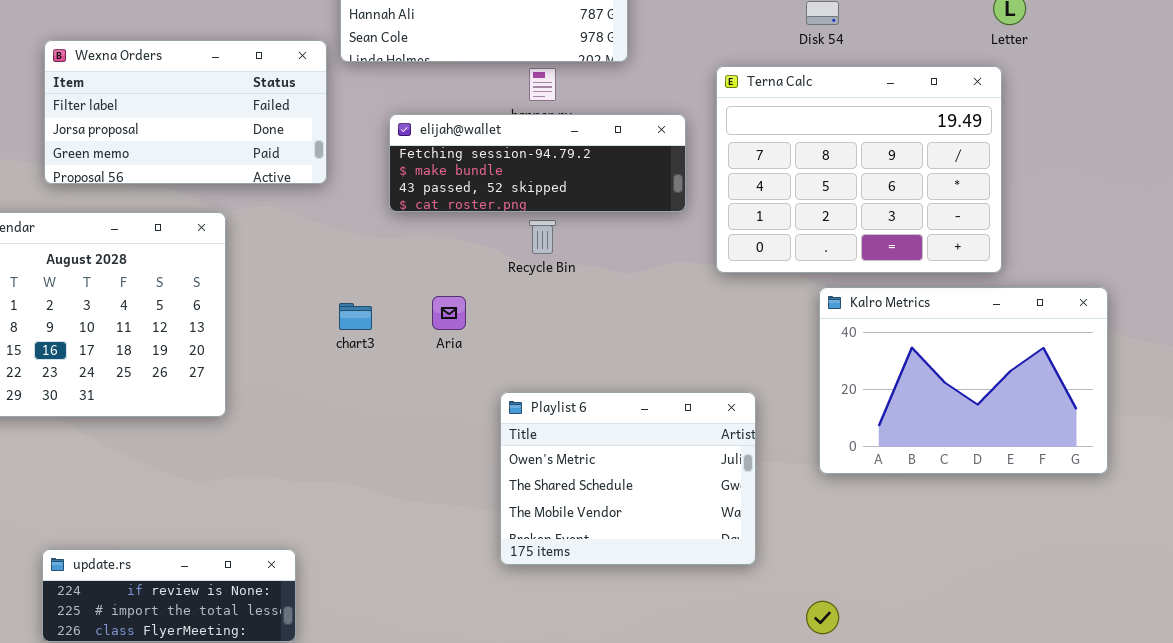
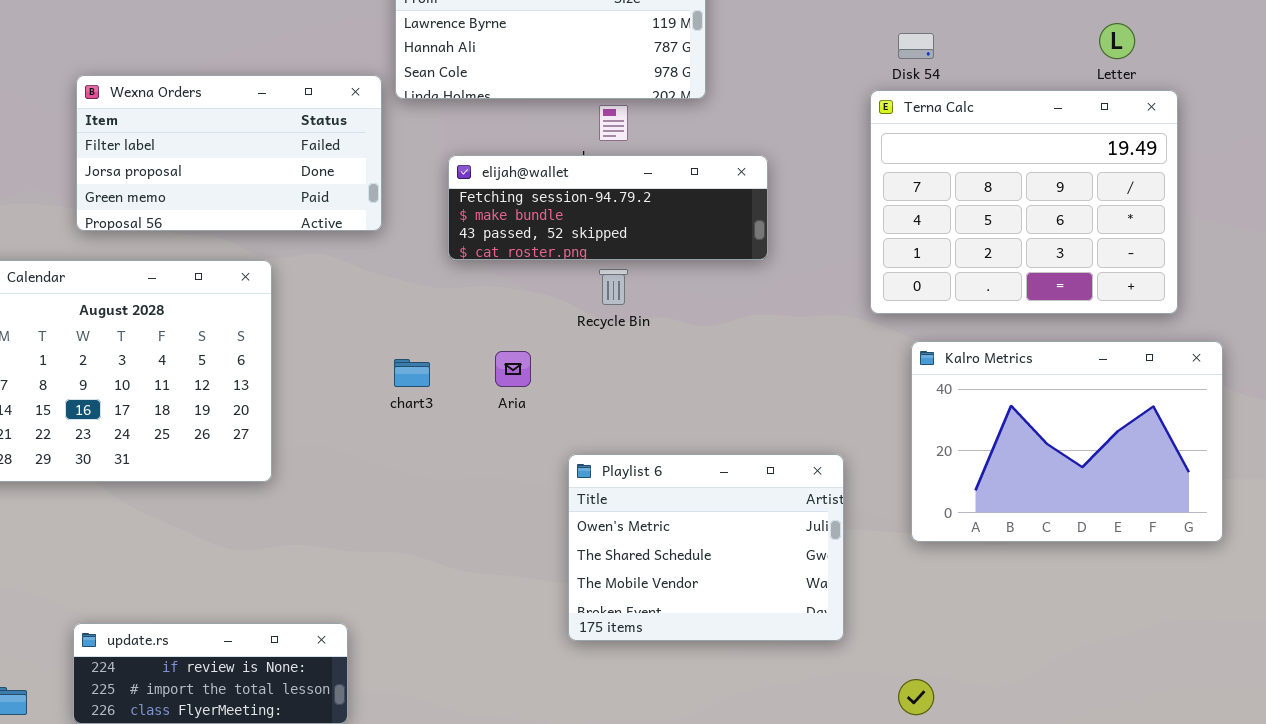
Terna Calc: [716,66,1002,273] -> [870,90,1178,314], moved

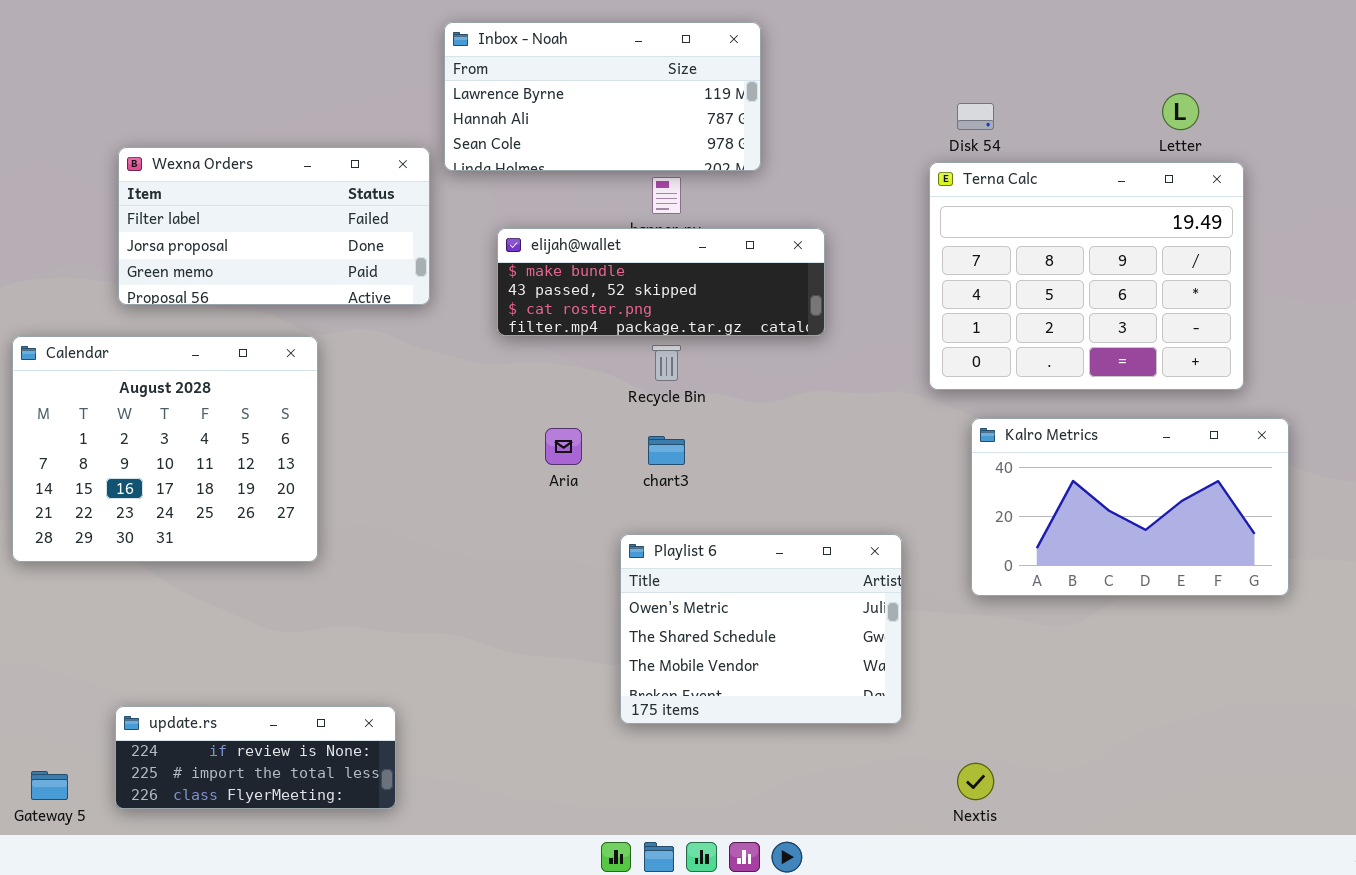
elijah@wallet: [448,155,768,260] -> [497,228,825,336], scrolled down 1 row
Kalro Metrics: [911,341,1223,542] -> [971,418,1289,596], resized
chart3: [394,359,430,387] -> [648,436,685,465], moved

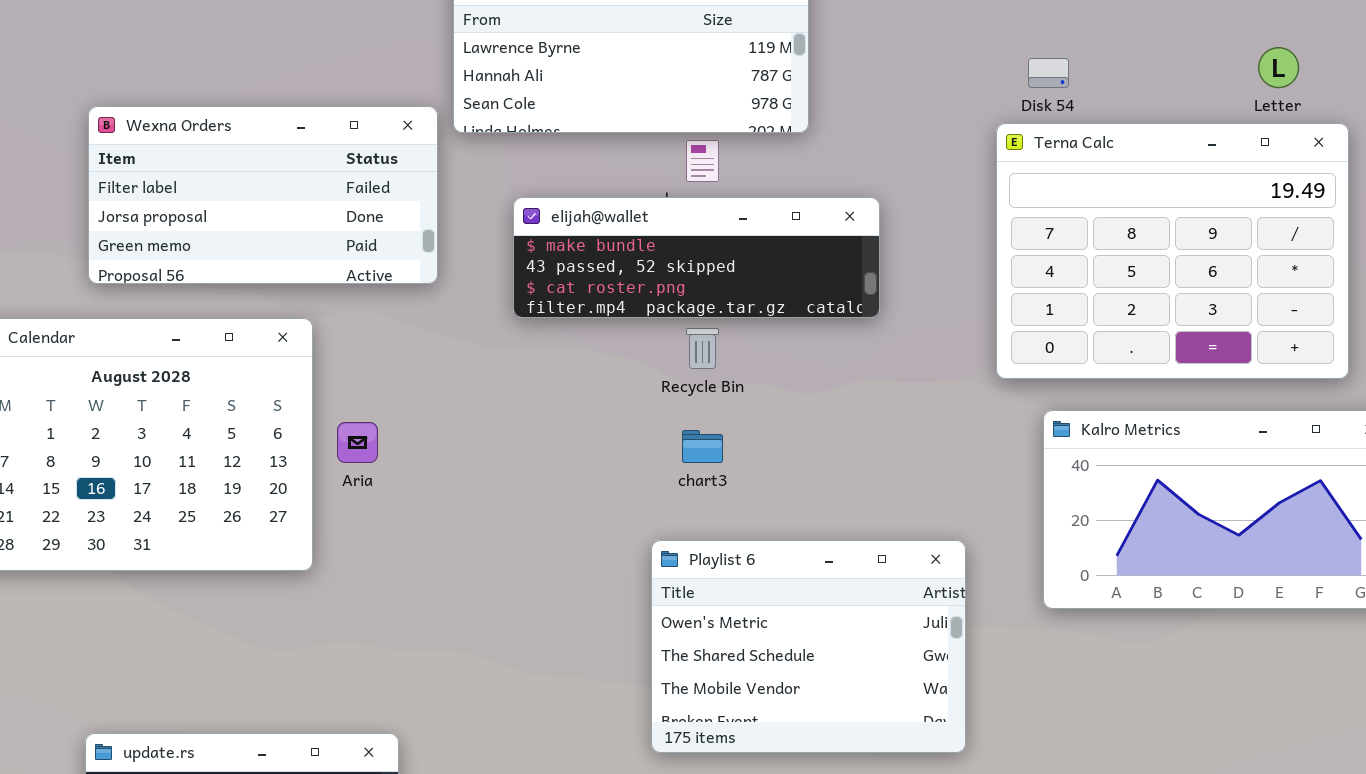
Aria: [545,428,582,465] -> [337,422,378,463], moved

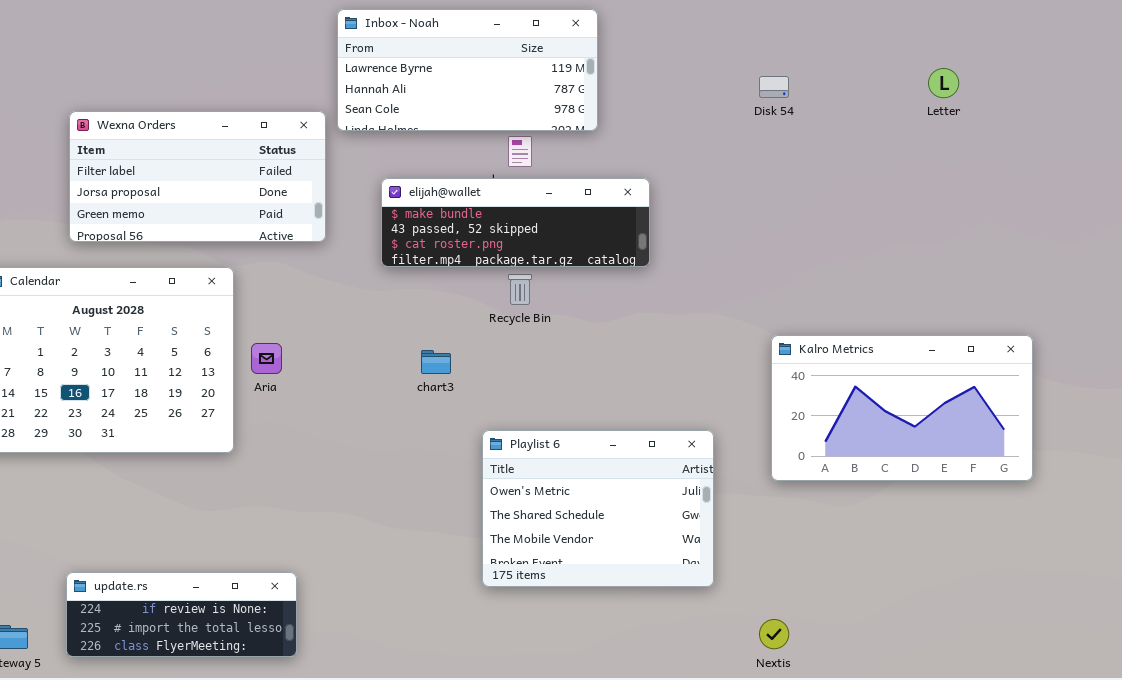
Terna Calc: [996,123,1349,379] -> none, closed
chart3: [682,430,723,463] -> [421,350,451,374], moved

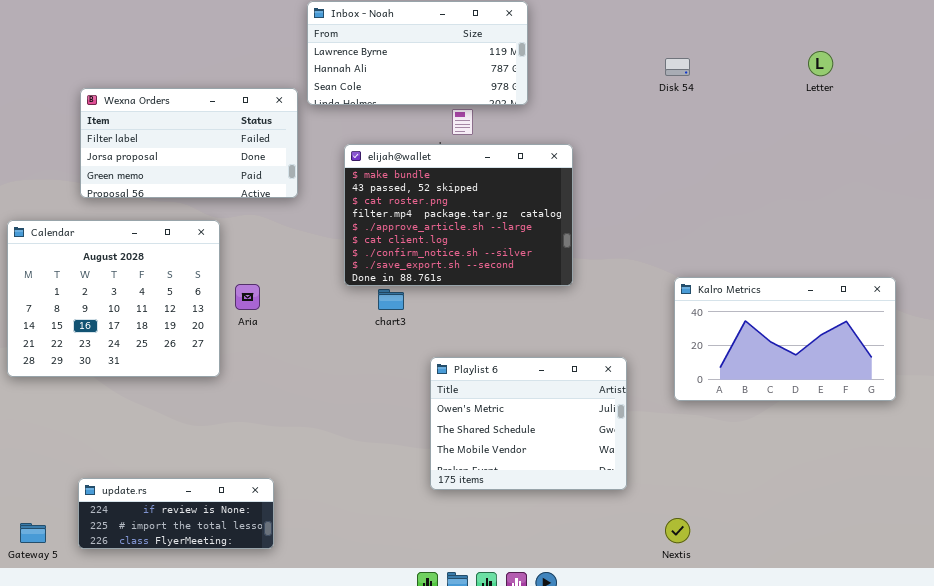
elijah@wallet: [381,178,650,267] -> [344,144,573,286], resized

